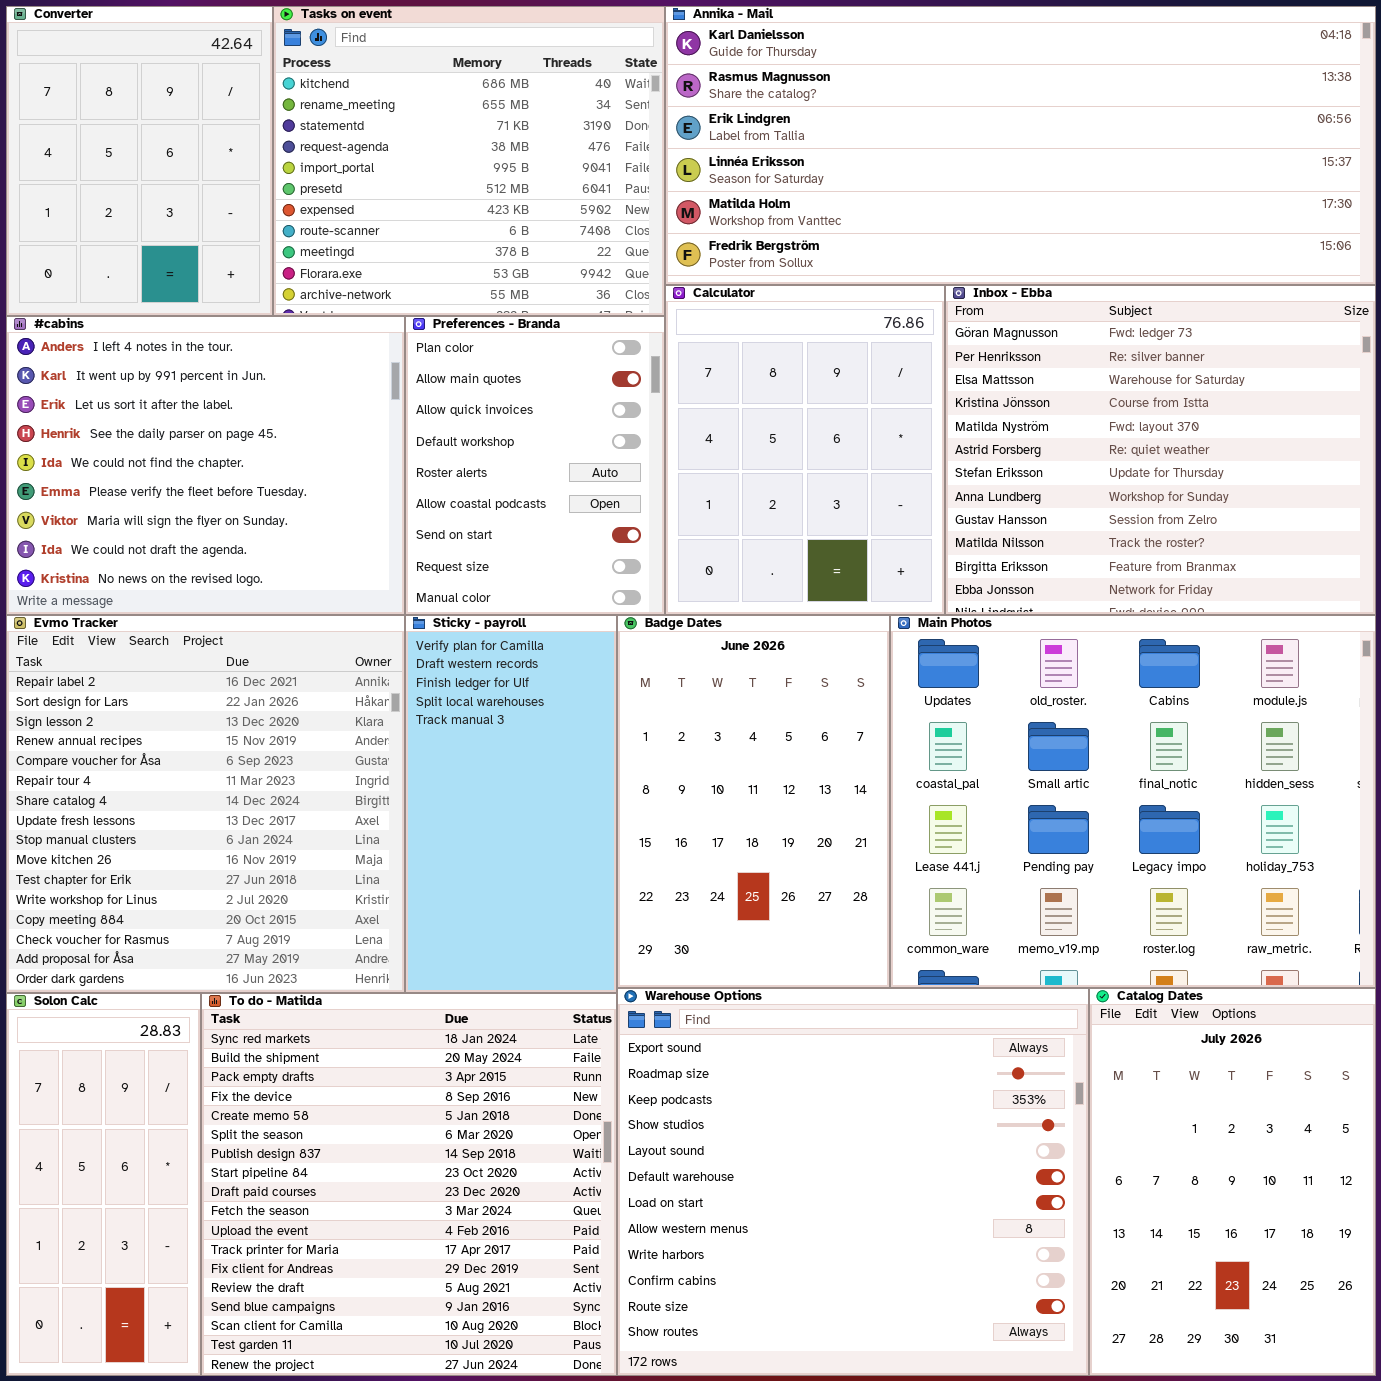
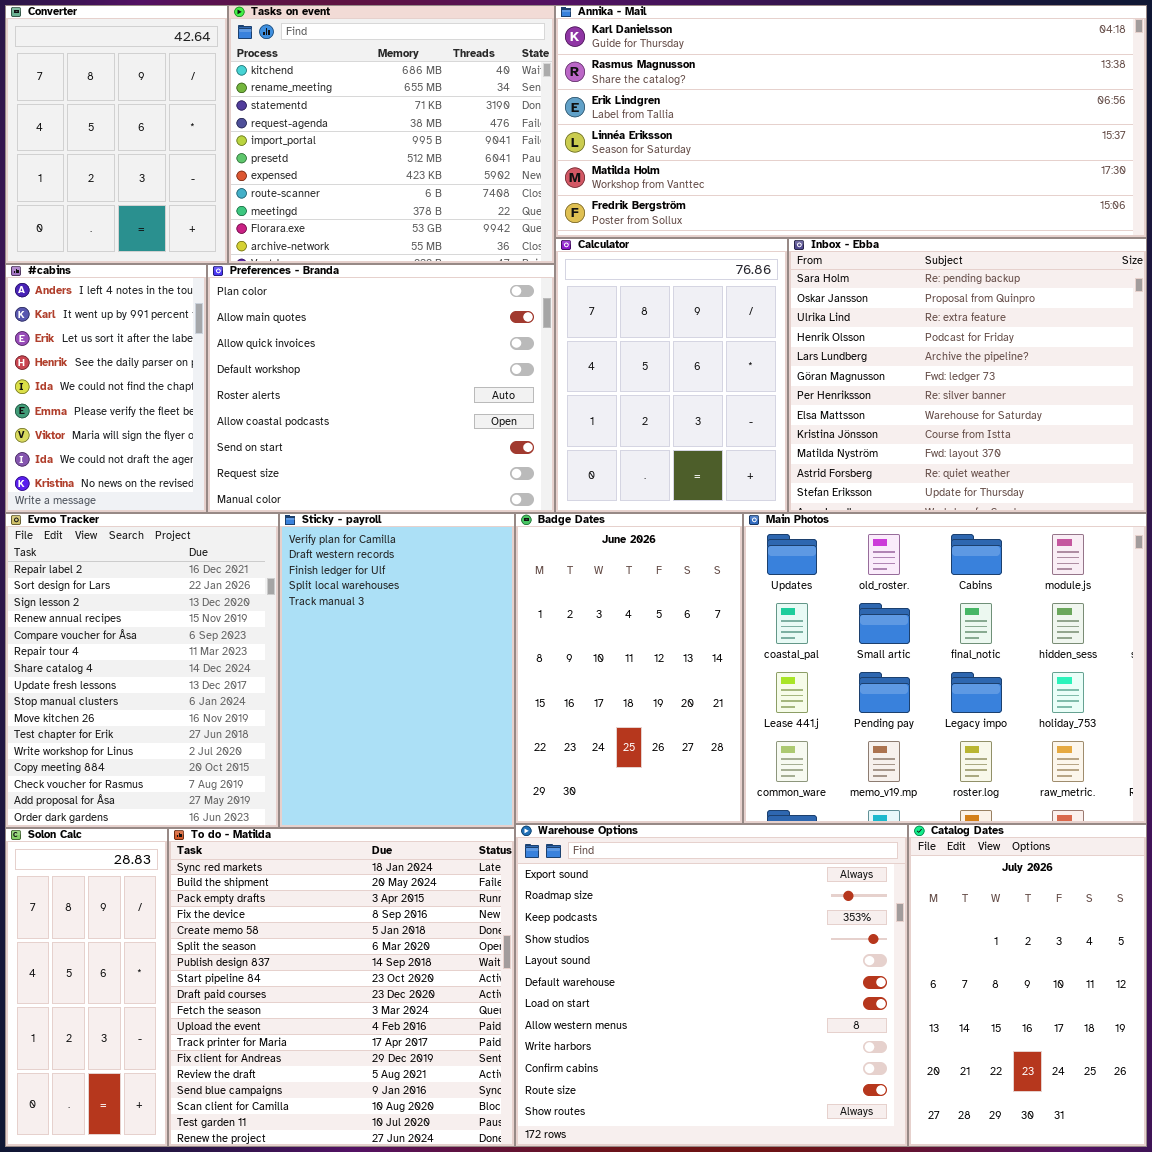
Inbox - Ebba: [945,285,1376,615] -> [788,238,1147,513], scrolled up 5 rows
#cabins: [6,316,405,615] -> [5,264,207,513], resized
Preferences - Branda: [405,316,665,615] -> [207,264,555,513], resized
Evmo Tracker: [6,615,405,993] -> [5,513,279,828], resized
Sticky - payroll: [405,615,617,993] -> [279,513,515,828], resized

